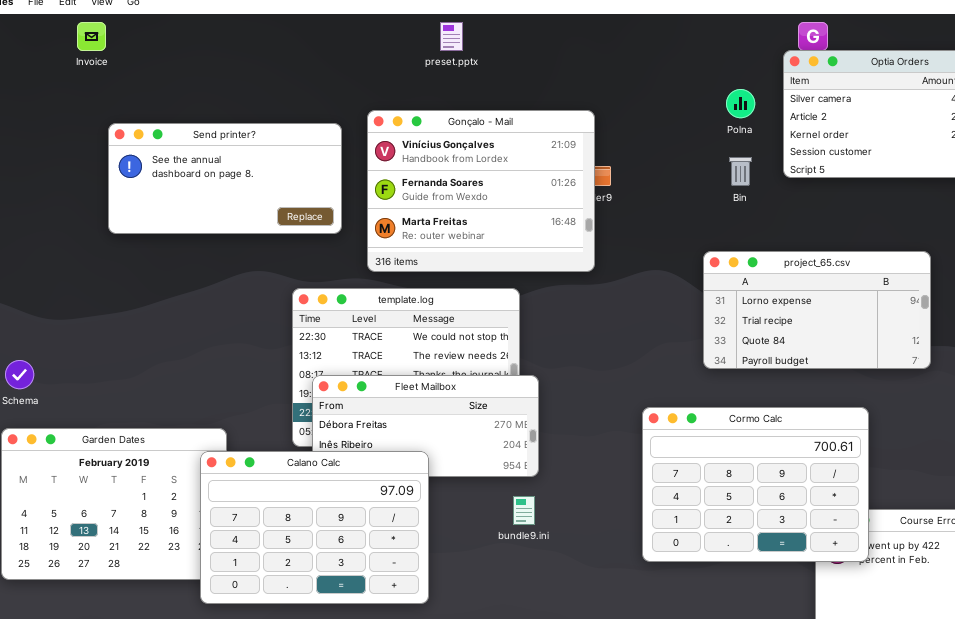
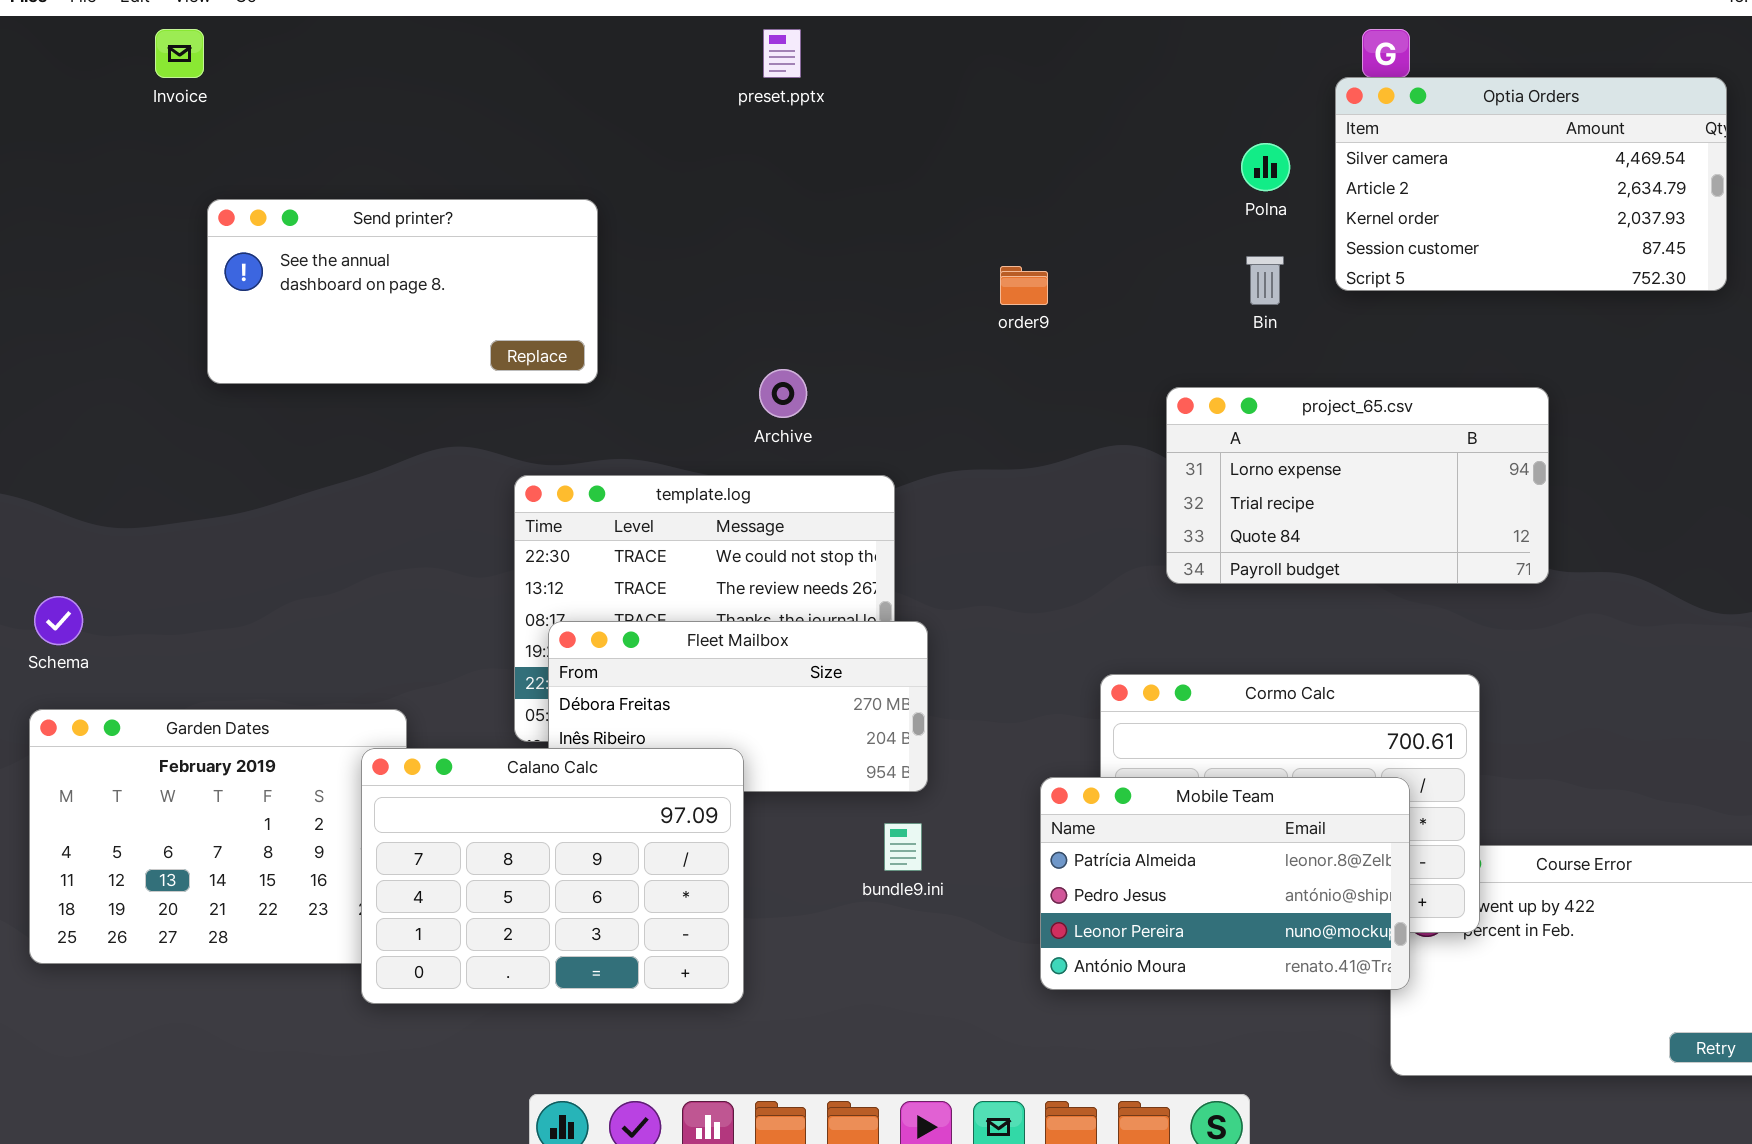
Gonçalo - Mail: [367,110,595,272] -> none, closed
project_65.csv: [703,251,931,369] -> [1166,387,1549,584], moved
Mobile Team: none -> [1040,777,1410,990], opened

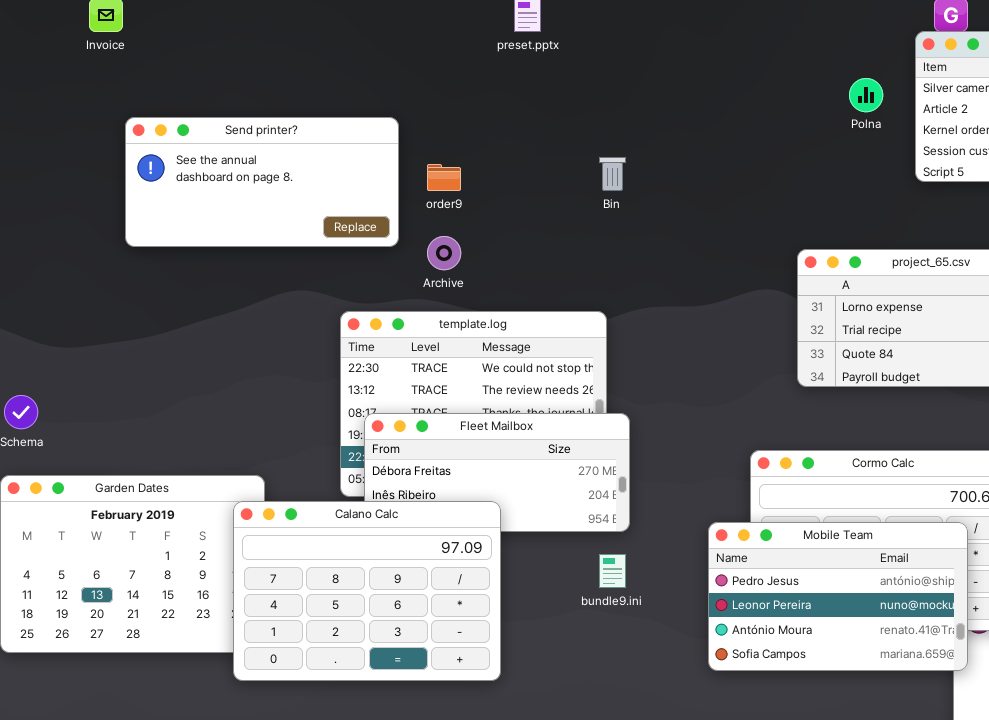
Bin: [1246,256,1284,305] -> [599,157,626,191], moved
order9: [1000,266,1048,305] -> [427,164,461,191], moved
Archive: [759,369,807,418] -> [427,236,461,270], moved
Mobile Team: [1040,777,1410,990] -> [708,522,968,671], scrolled down 1 row

